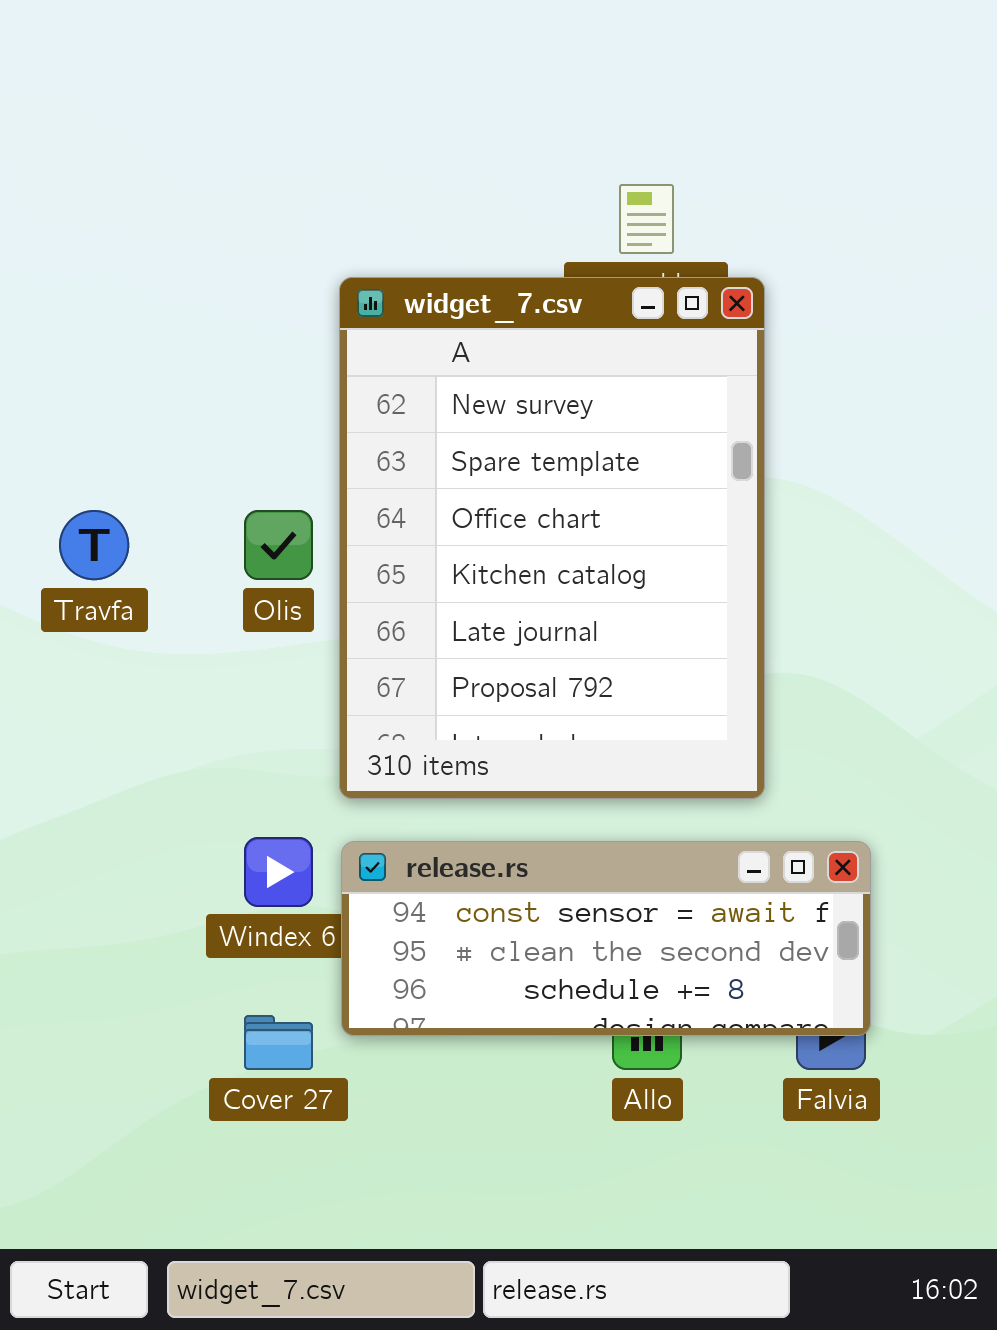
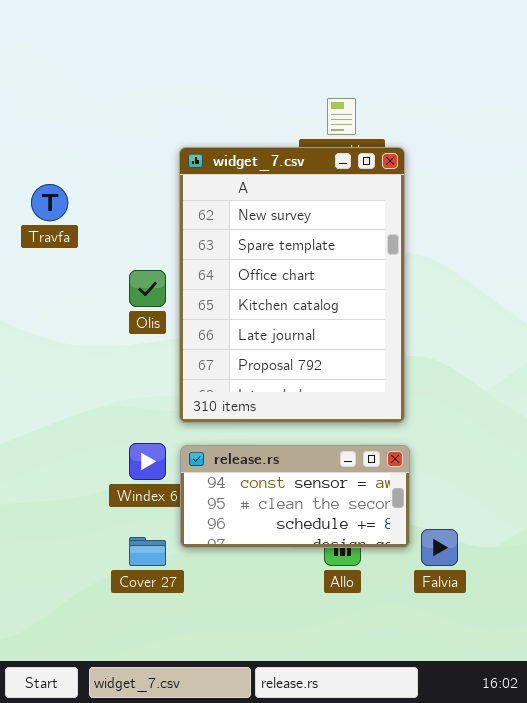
Travfa: [59,510,129,580] -> [31,184,68,221], moved
release.rs: [341,841,871,1036] -> [180,445,410,548], resized

